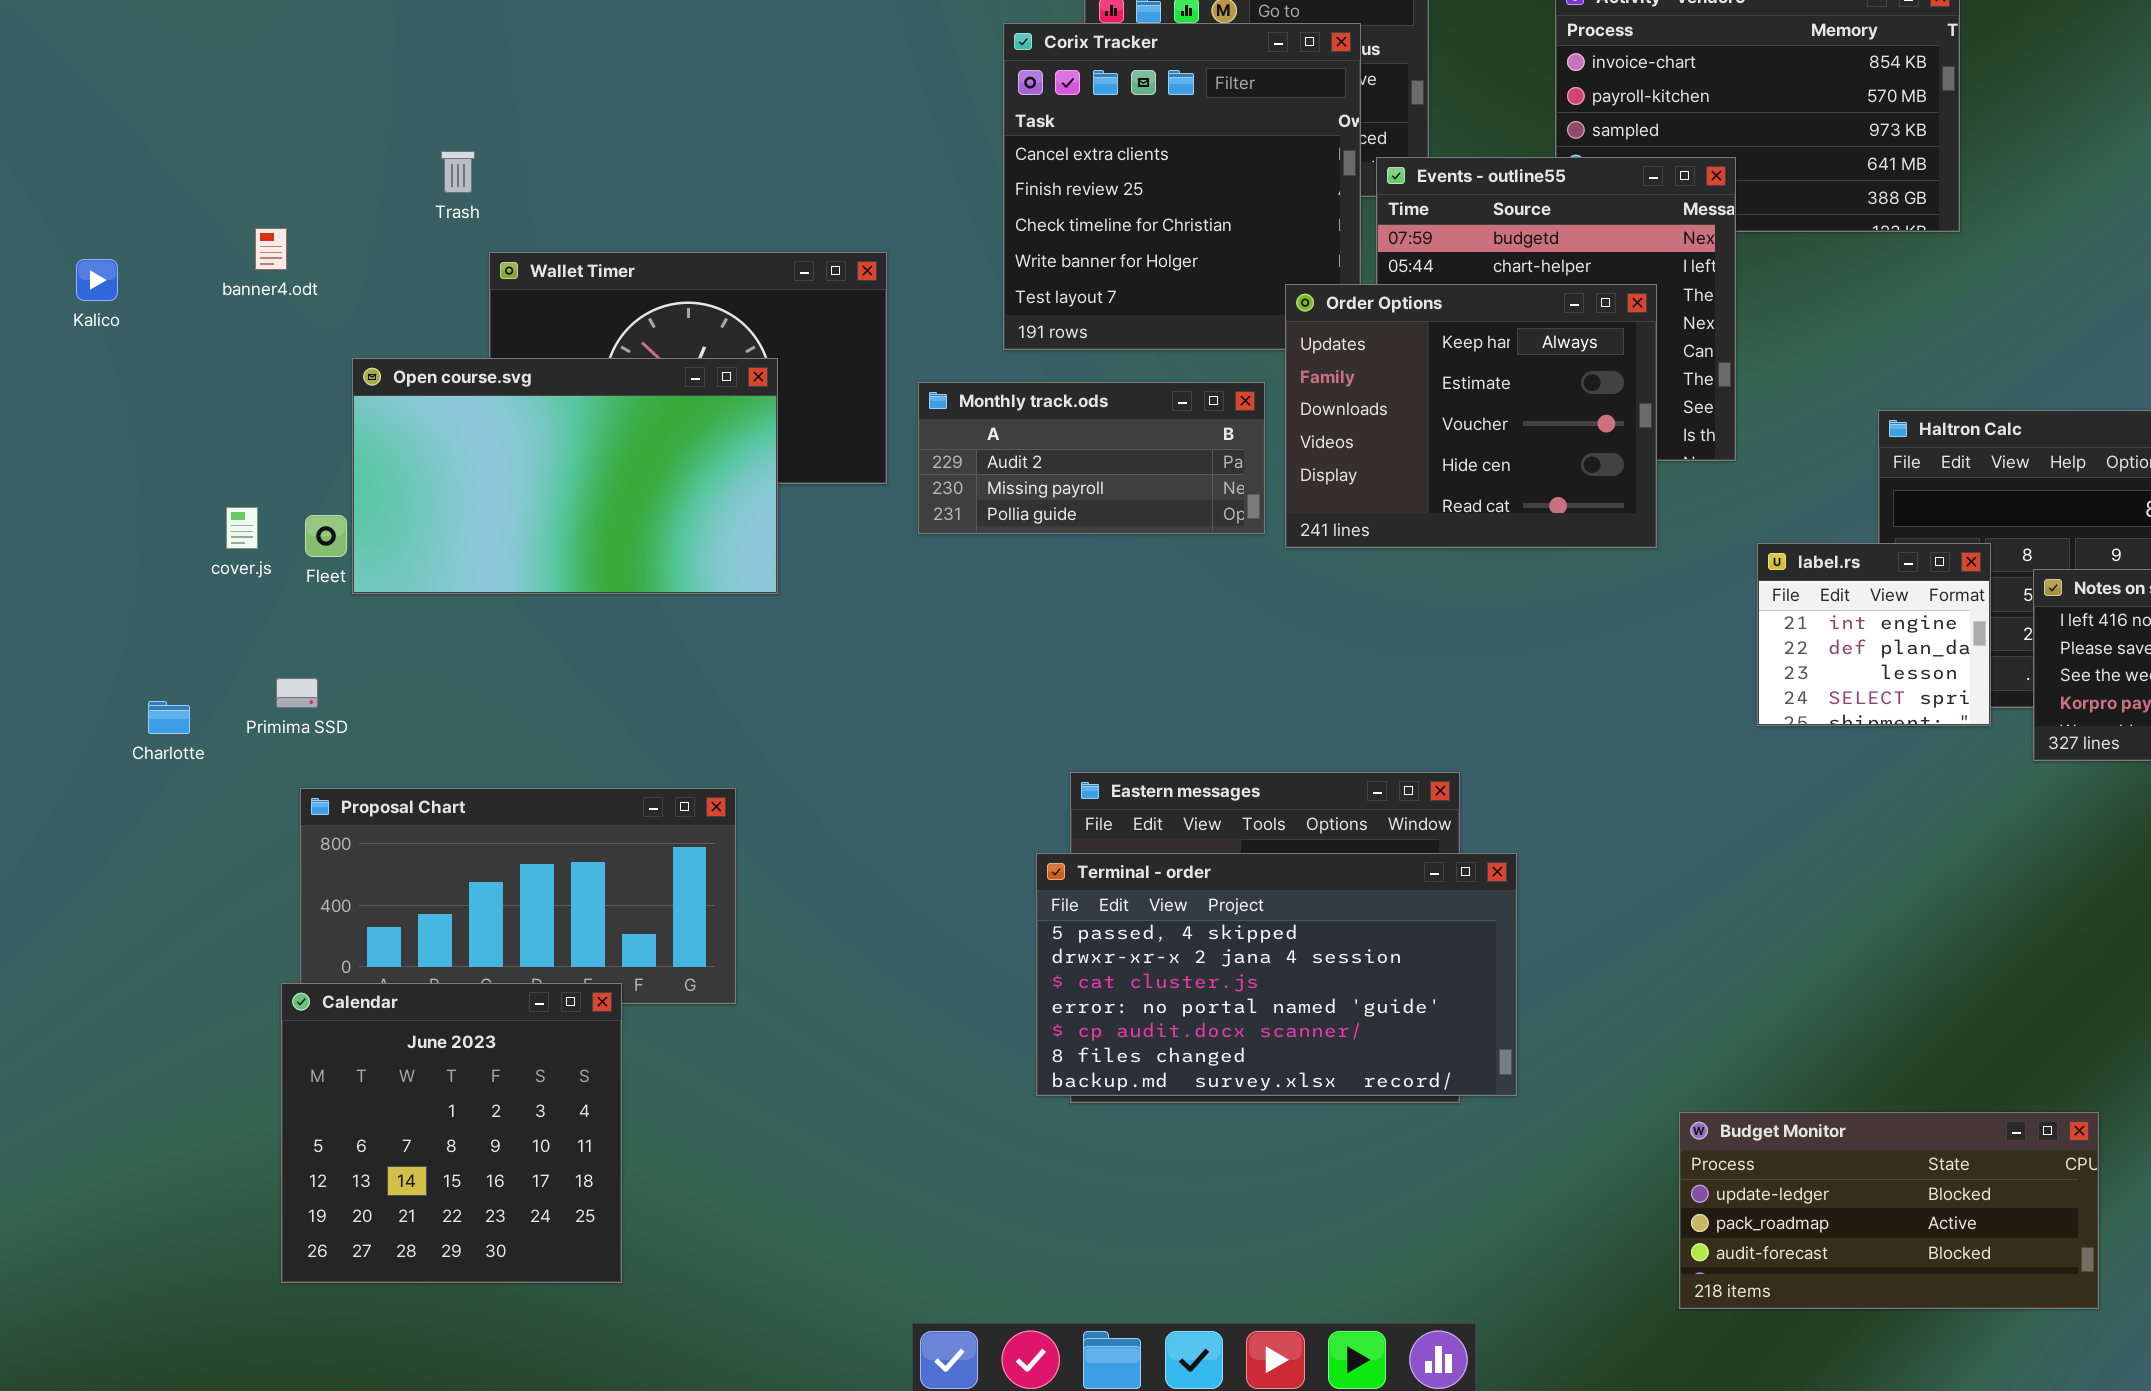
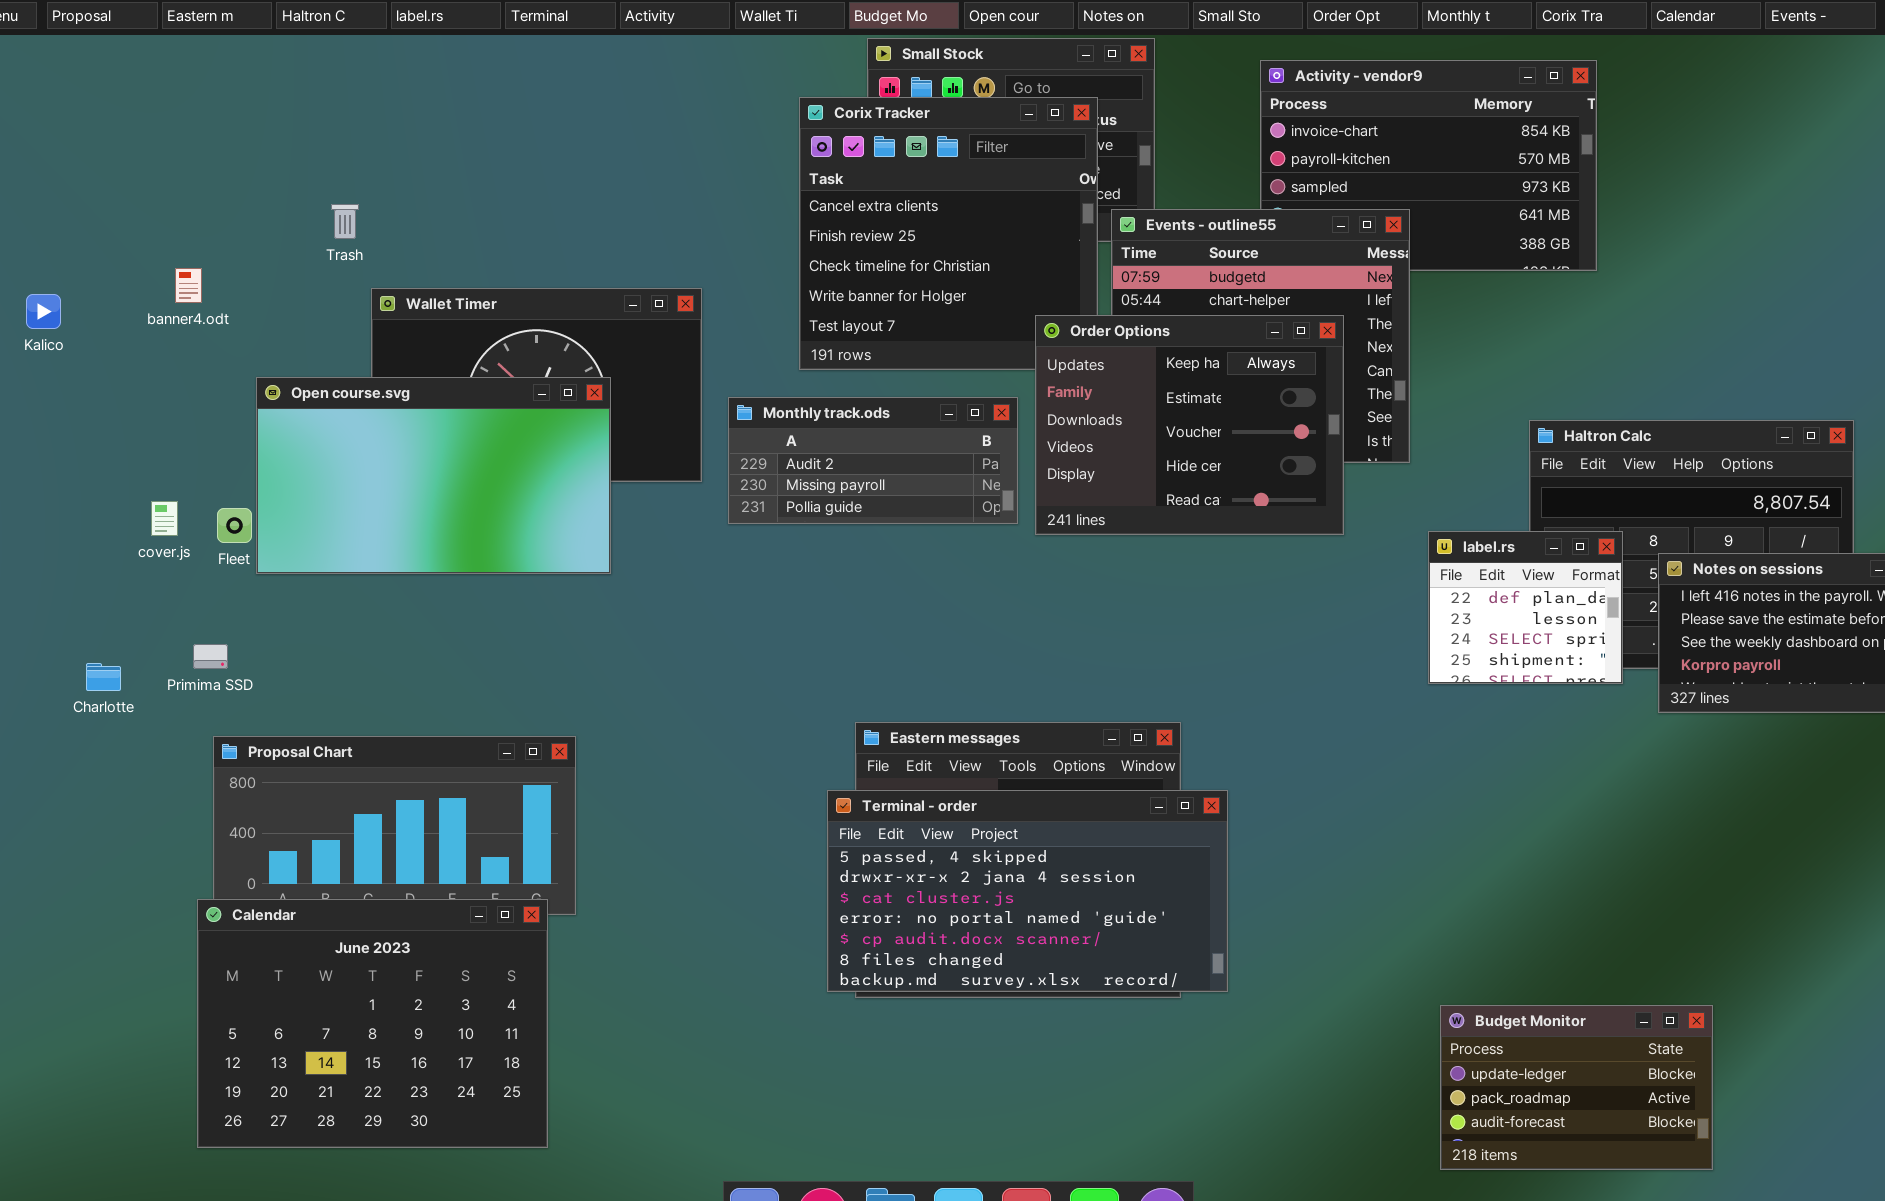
label.rs: [1757,543,1991,726] -> [1428,531,1623,684], scrolled down 1 row
Calendar: [281,983,622,1283] -> [197,899,548,1148], resized
Budget Monitor: [1679,1112,2099,1309] -> [1440,1005,1713,1170], resized

